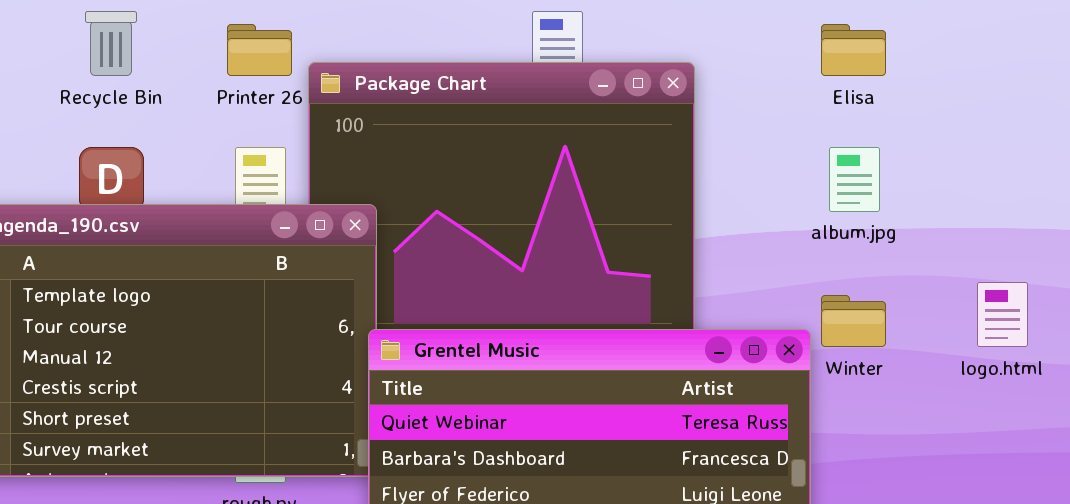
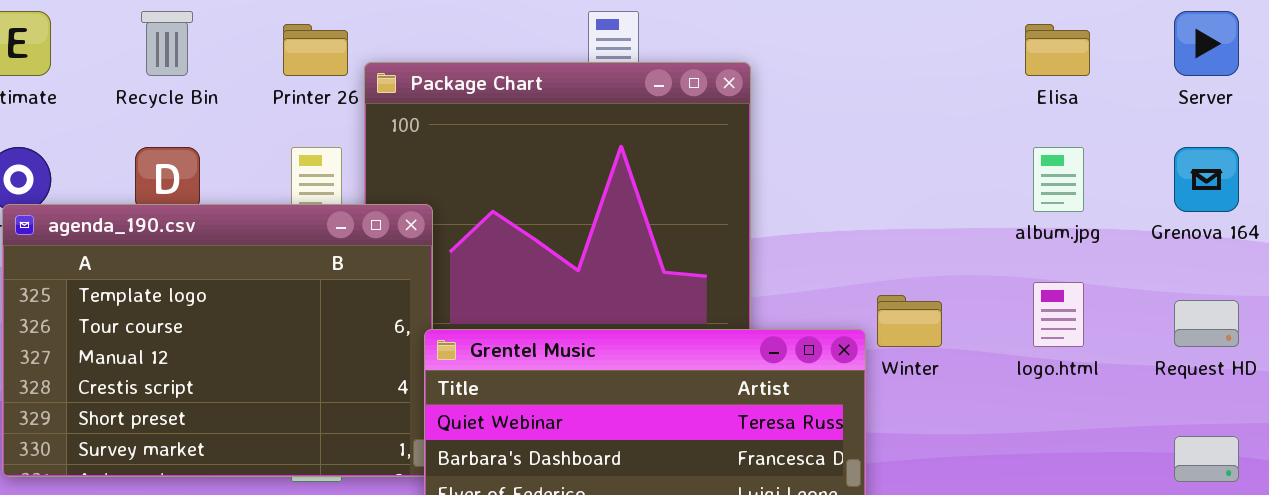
Elisa: [821,24,886,76] -> [1025,24,1090,76], moved
album.jpg: [829,147,880,212] -> [1033,147,1084,212], moved

